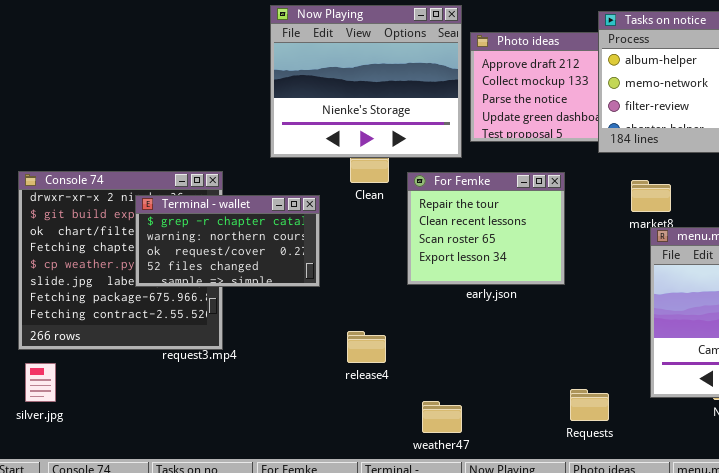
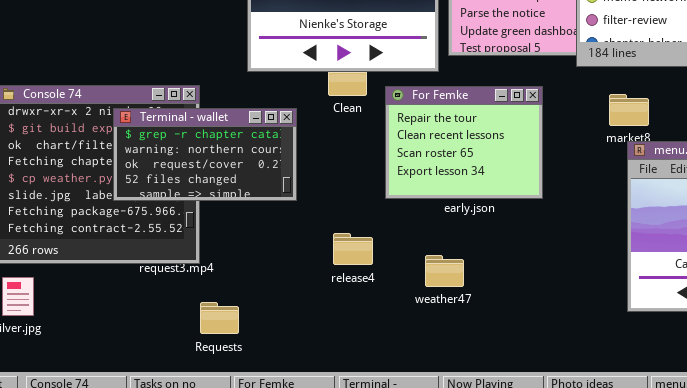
release4: [347,331,386,363] -> [333,233,373,265], moved
Requests: [570,389,609,421] -> [200,302,239,334], moved
weather47: [422,401,462,433] -> [425,255,464,287], moved

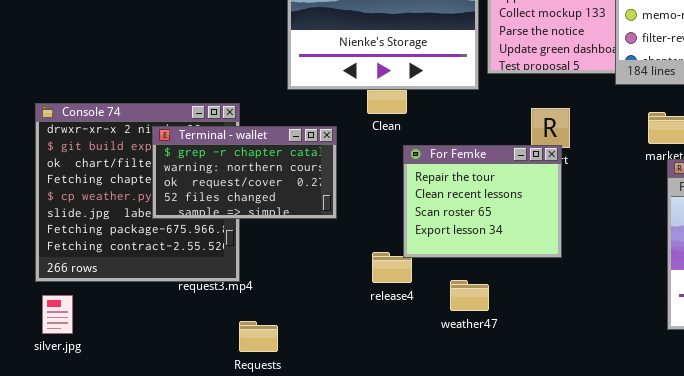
For Femke: [385,86,543,199] -> [403,145,562,258], moved
weather47: [425,255,464,287] -> [450,280,489,311], moved

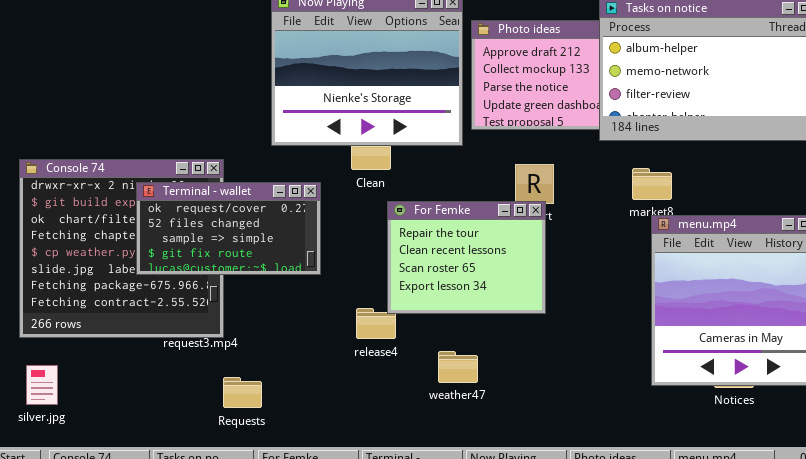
Terminal - wallet: [152,126,337,219] -> [136,182,321,275], scrolled down 2 rows
weather47: [450,280,489,311] -> [438,351,478,383], moved
silver.jpg: [42,295,73,334] -> [26,365,58,405], moved

